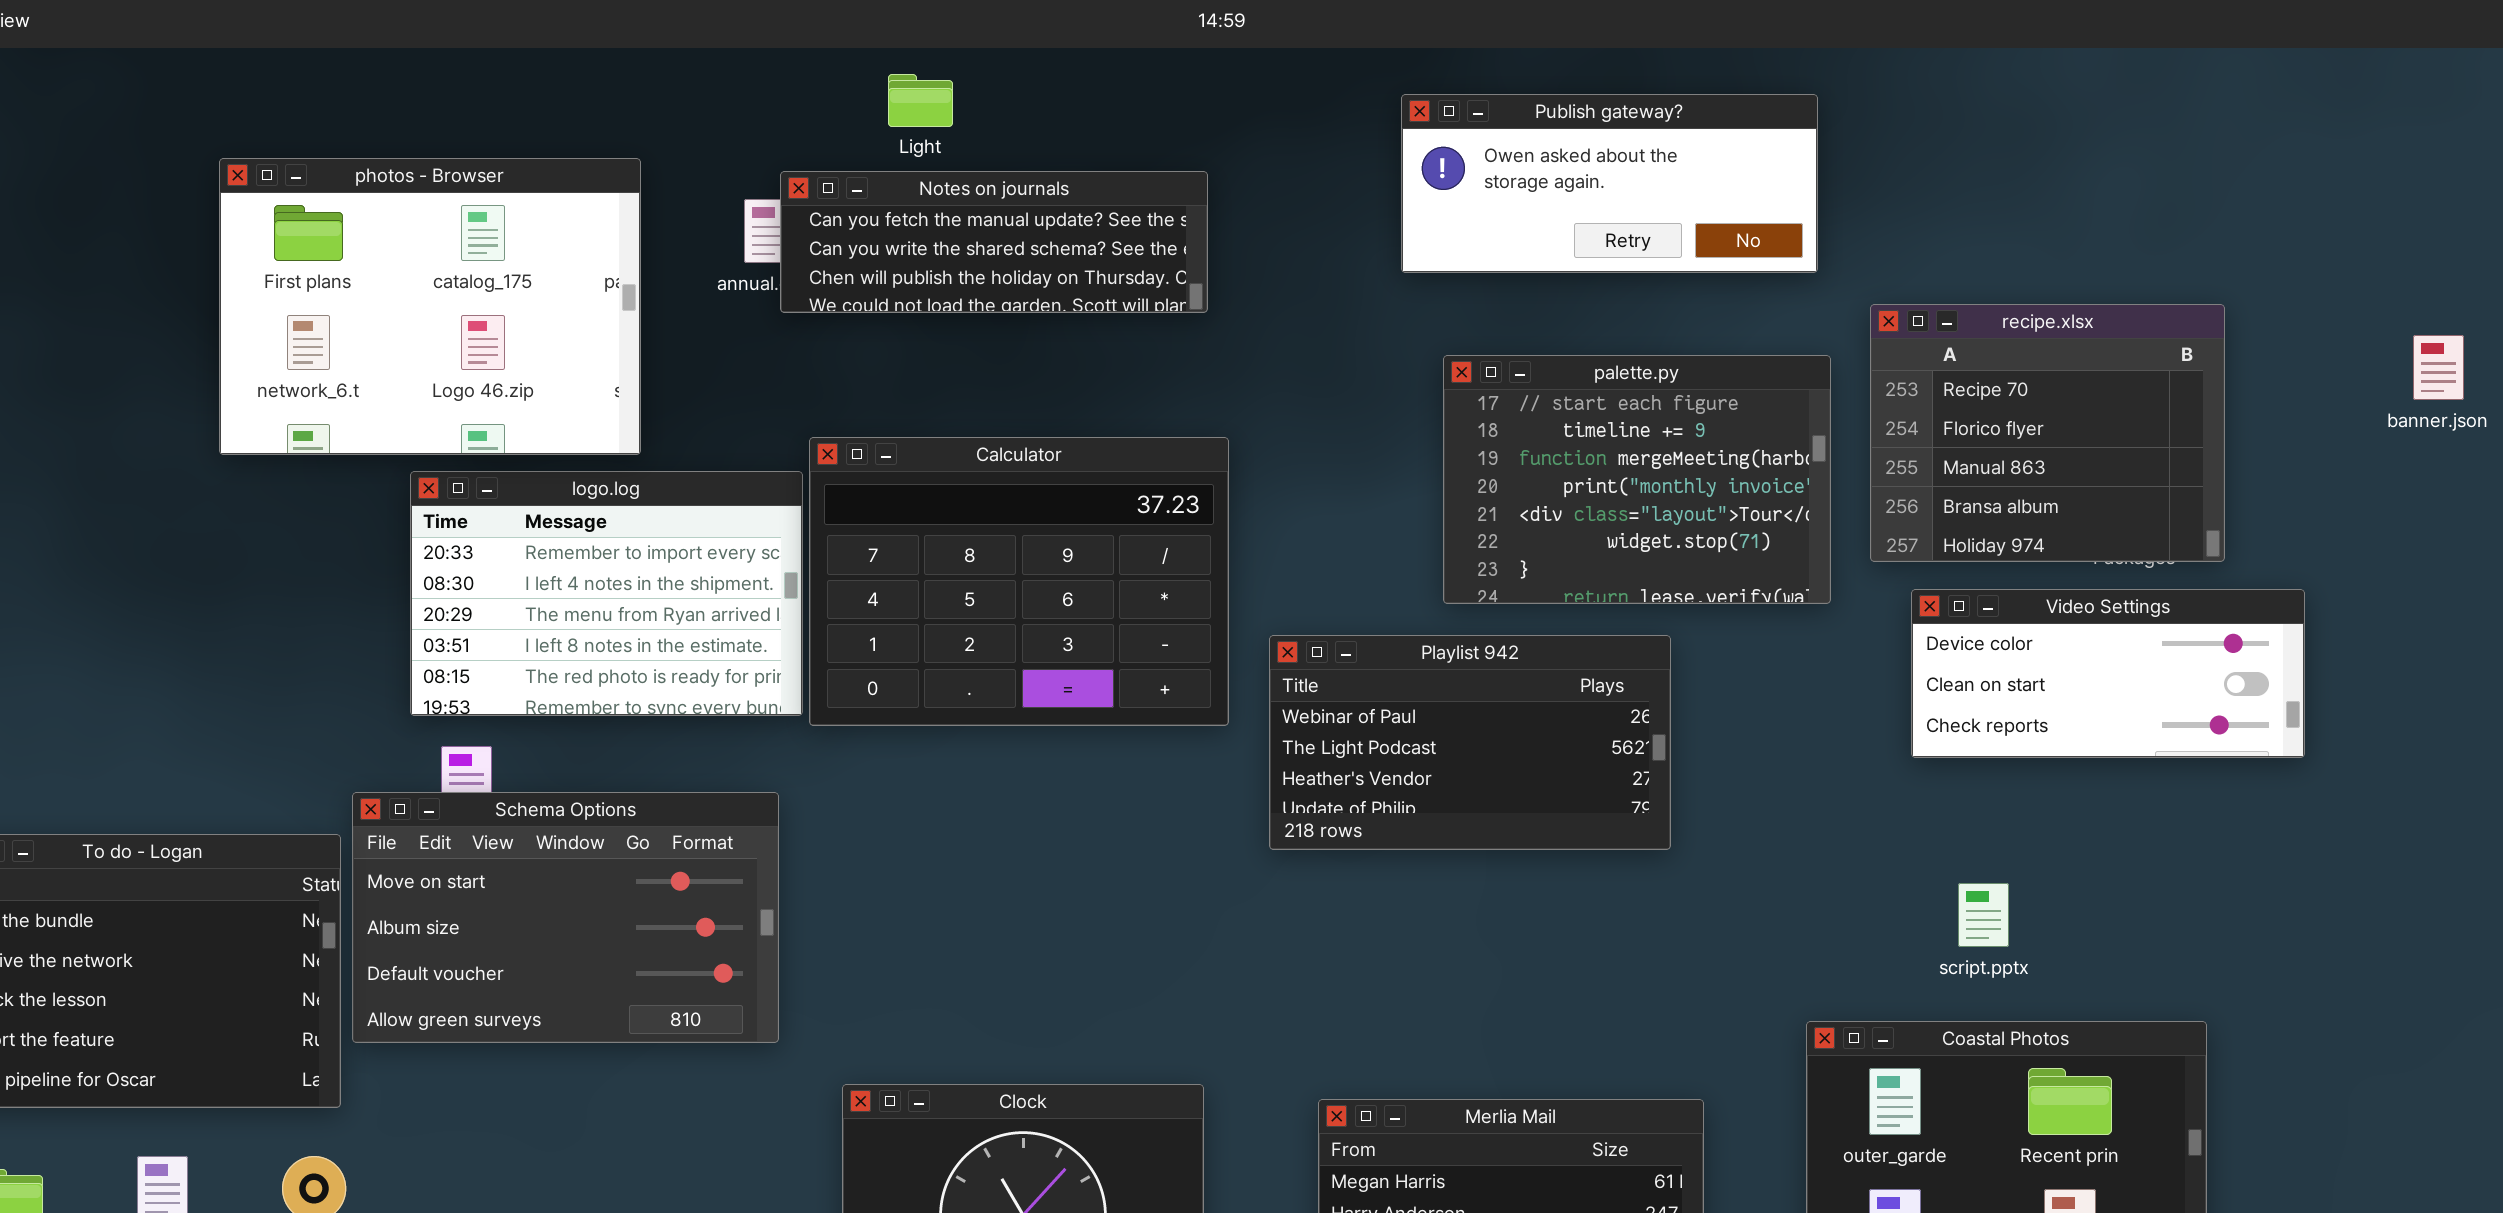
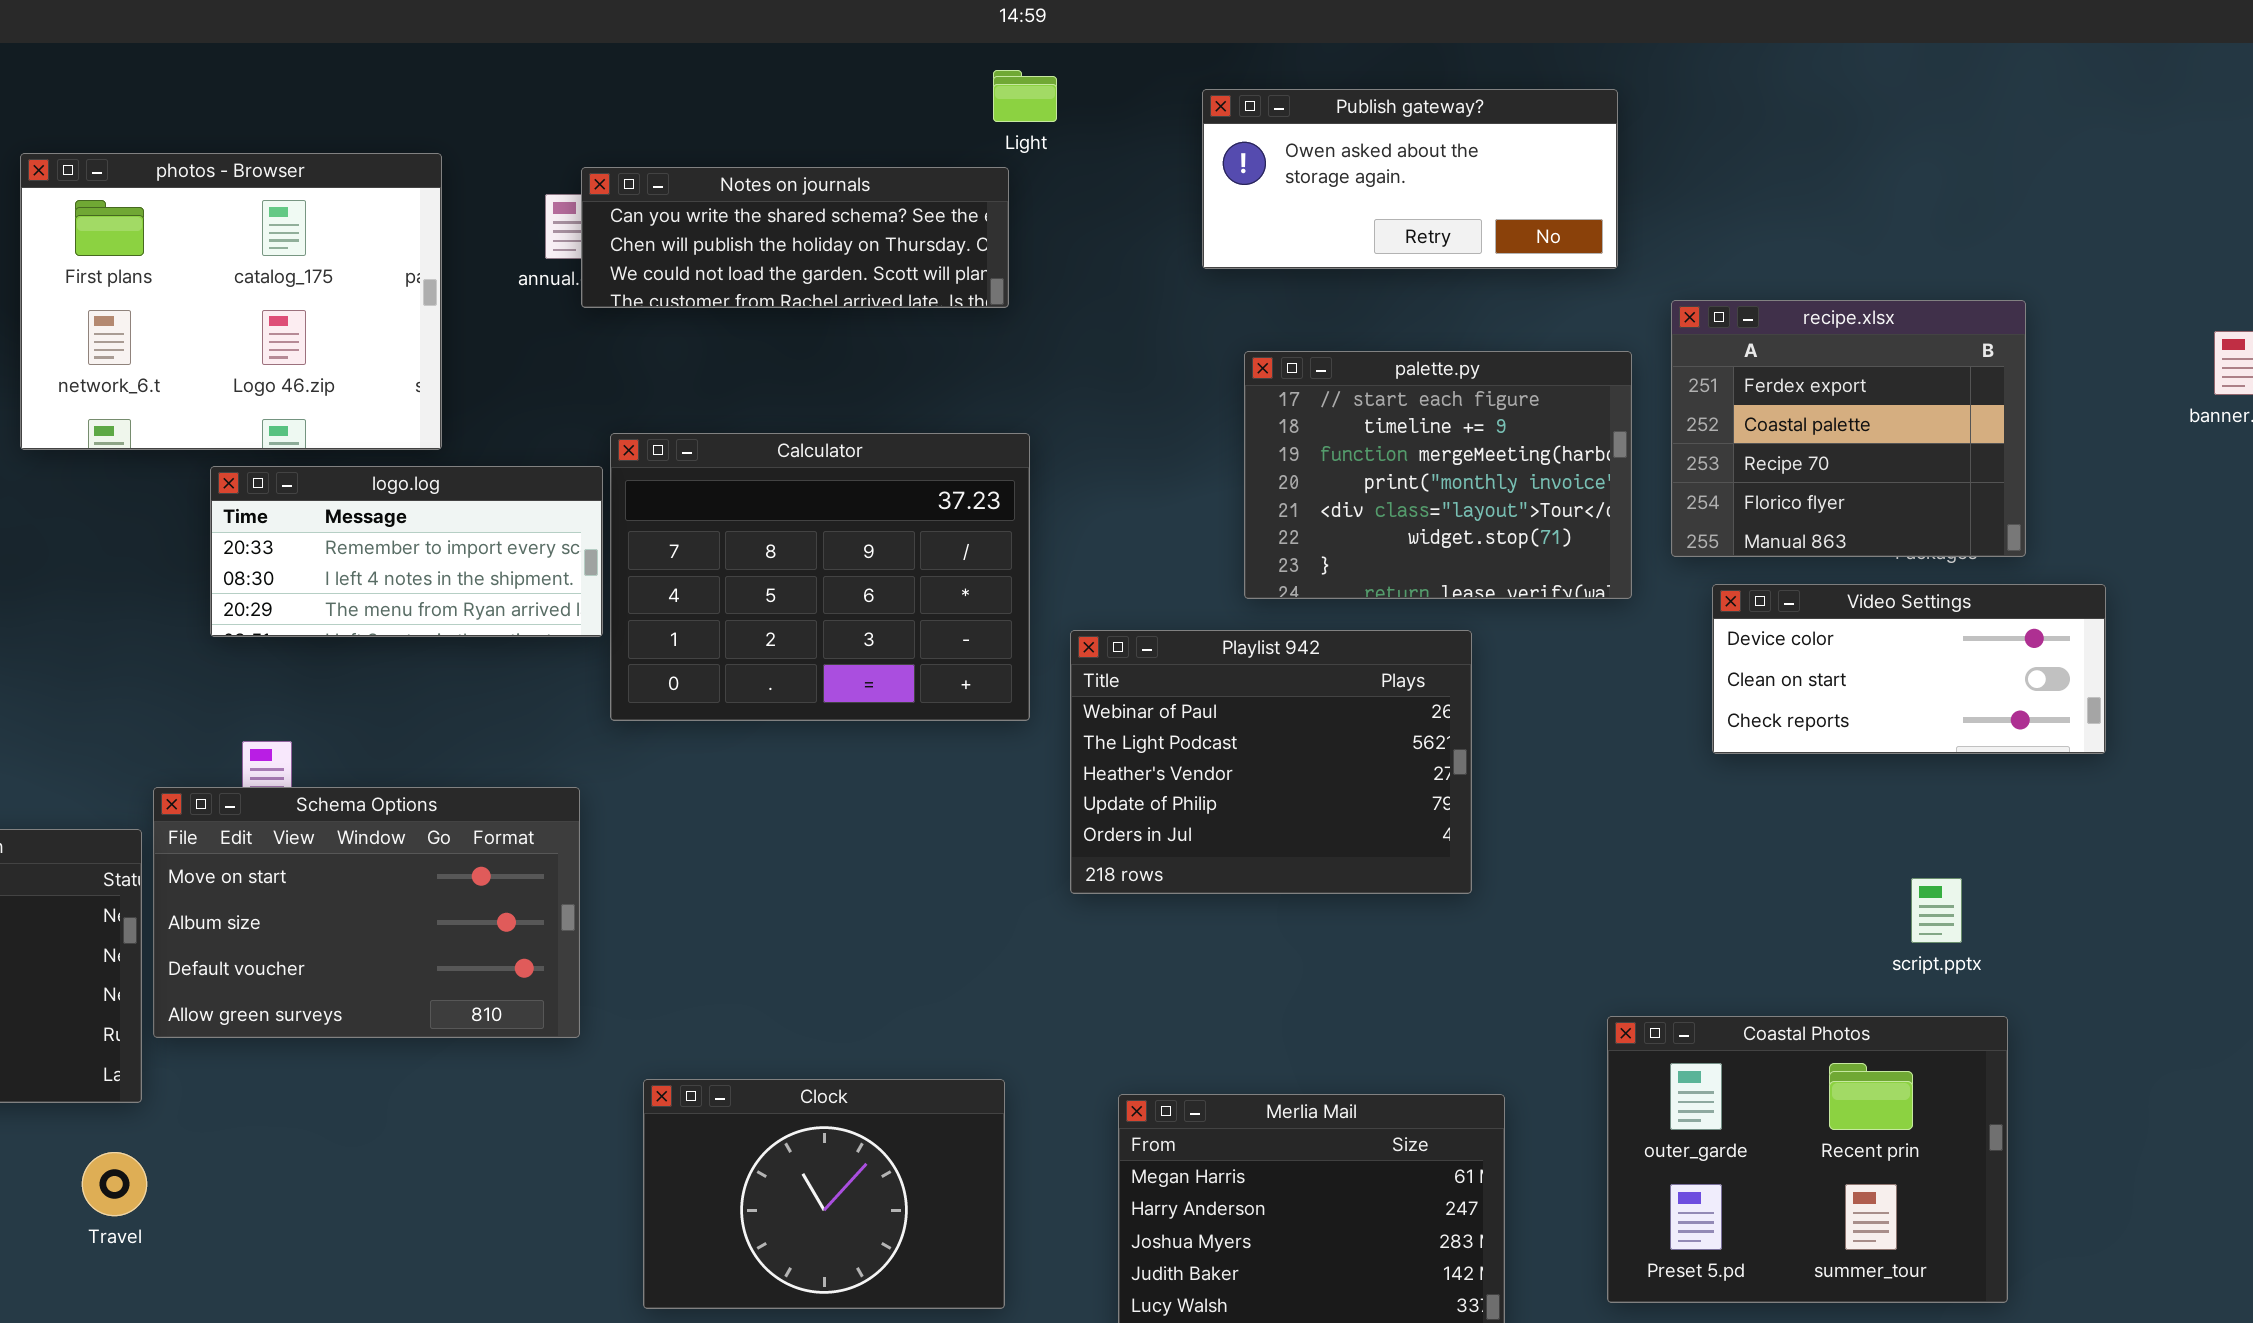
Light: [888,74,953,127] -> [993,70,1057,122], moved
Notes on journals: [780,171,1208,313] -> [581,167,1009,308], scrolled down 1 row
recipe.xlsx: [1870,304,2225,562] -> [1671,300,2026,557], scrolled up 2 rows
logo.log: [410,471,803,716] -> [210,466,603,637], resized
Playlist 942: [1269,635,1671,850] -> [1070,630,1472,894], resized
script.pptx: [1958,883,2009,947] -> [1911,878,1962,943], moved

